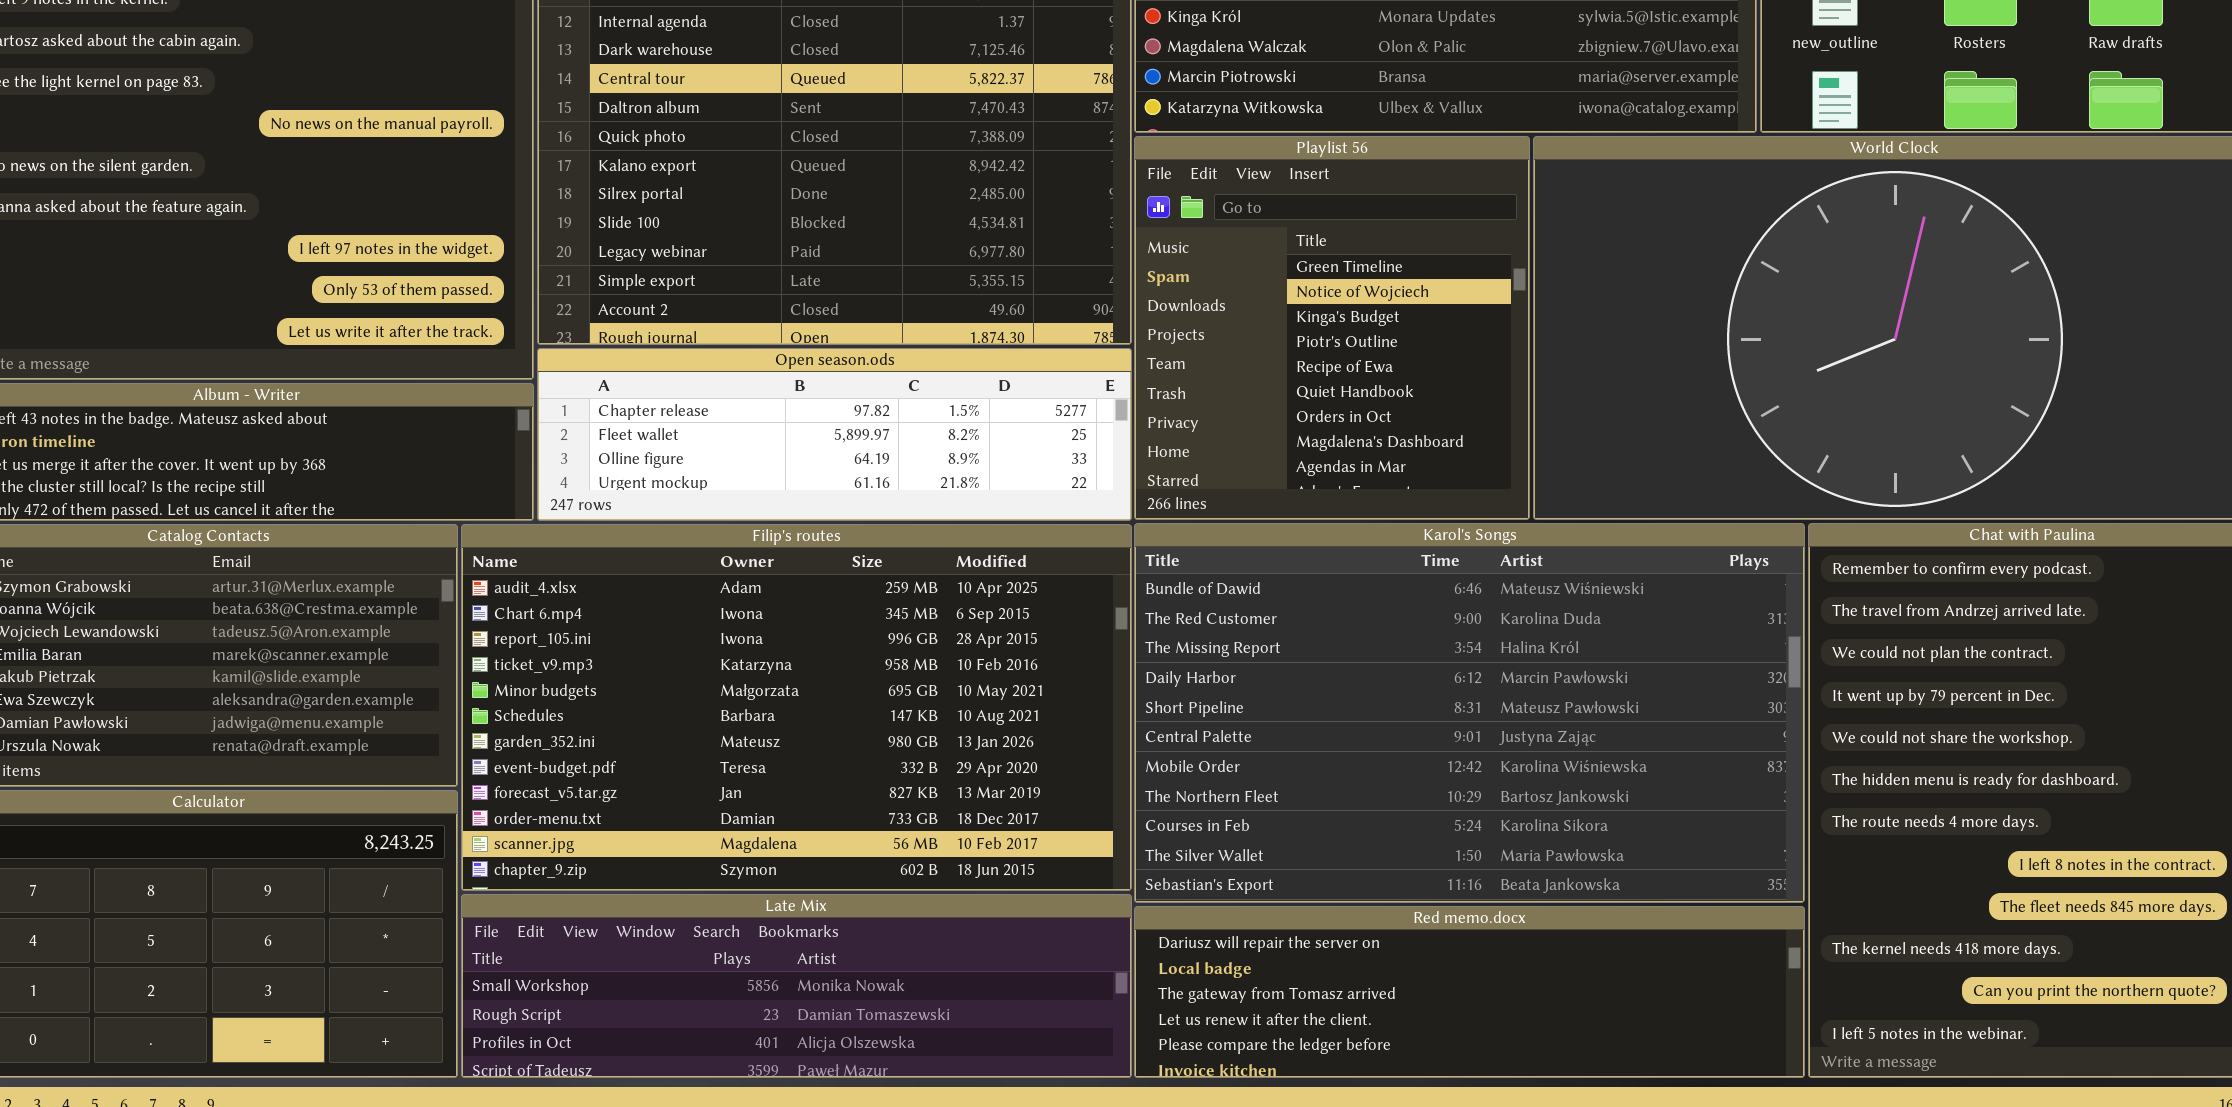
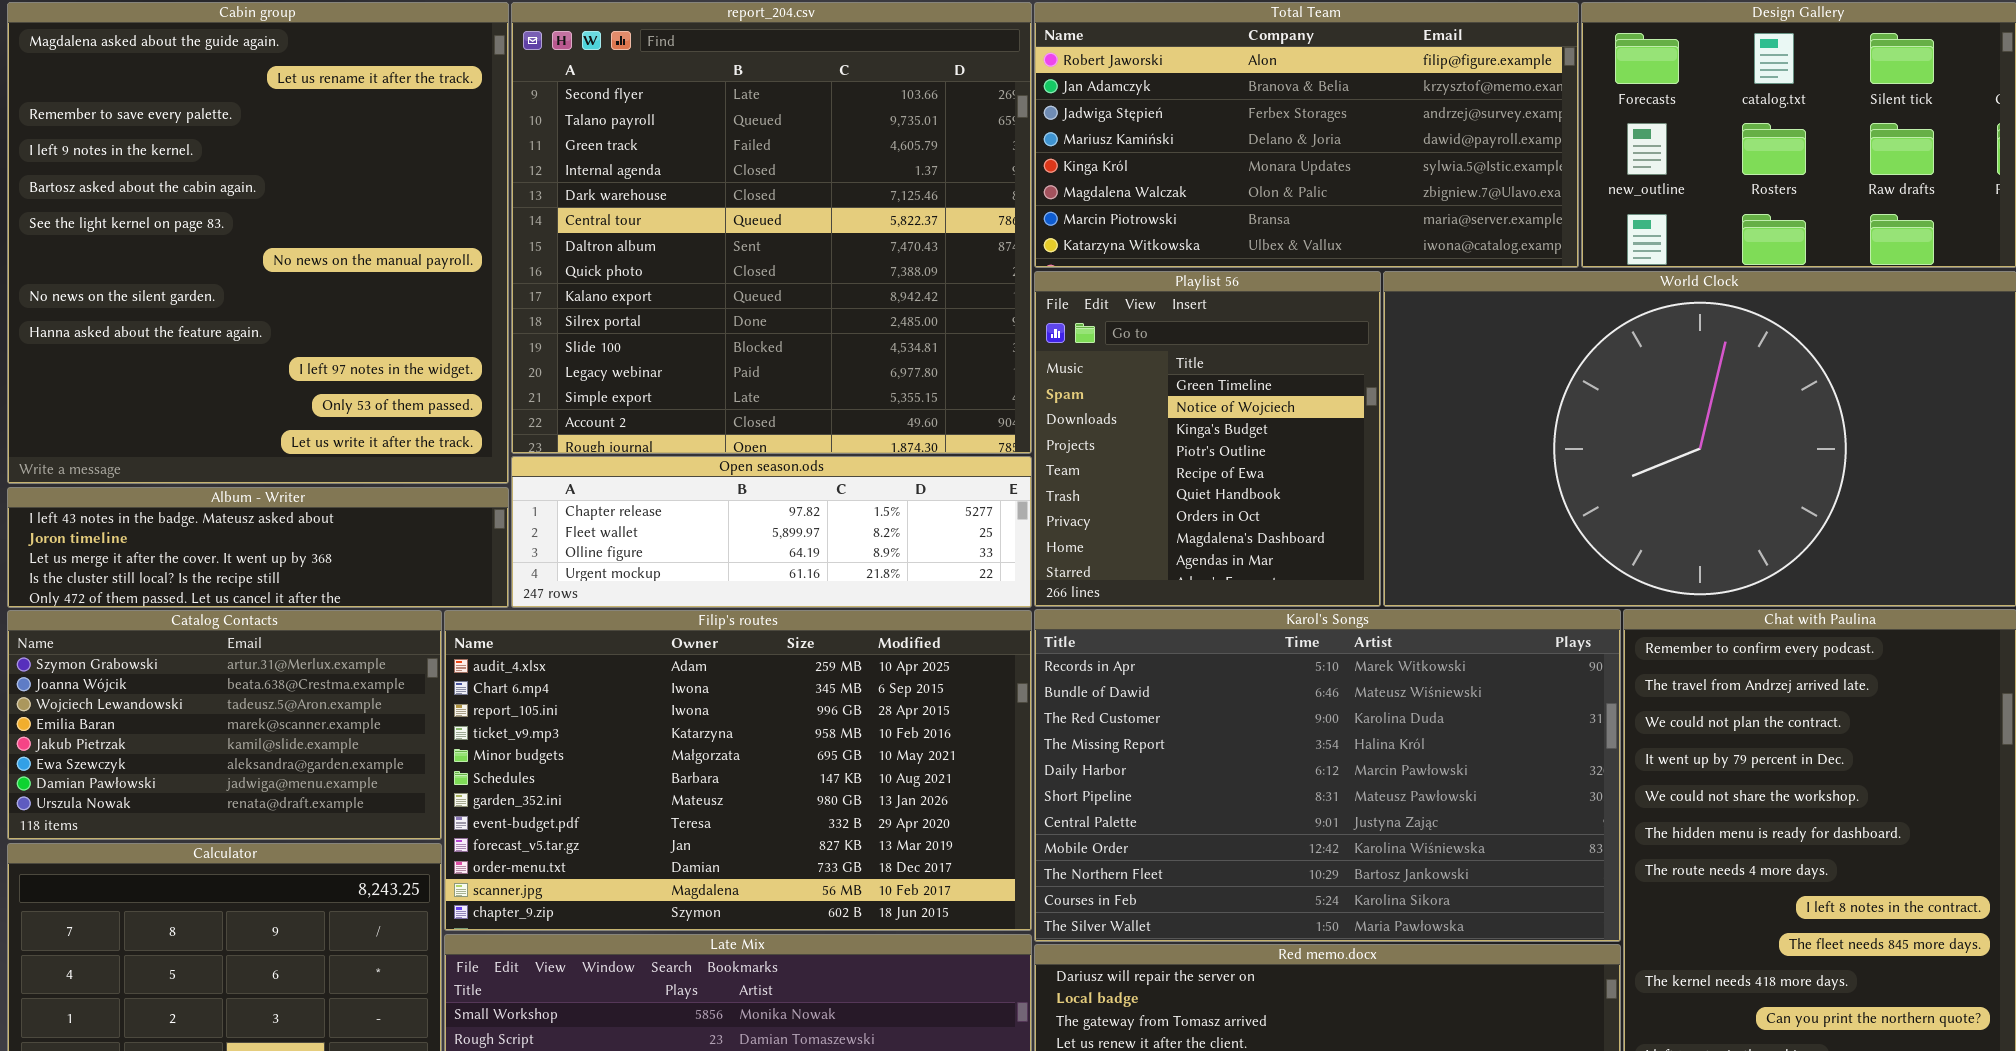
Karol's Songs: [1134,523,1805,903] -> [1034,609,1621,942], scrolled up 1 row

